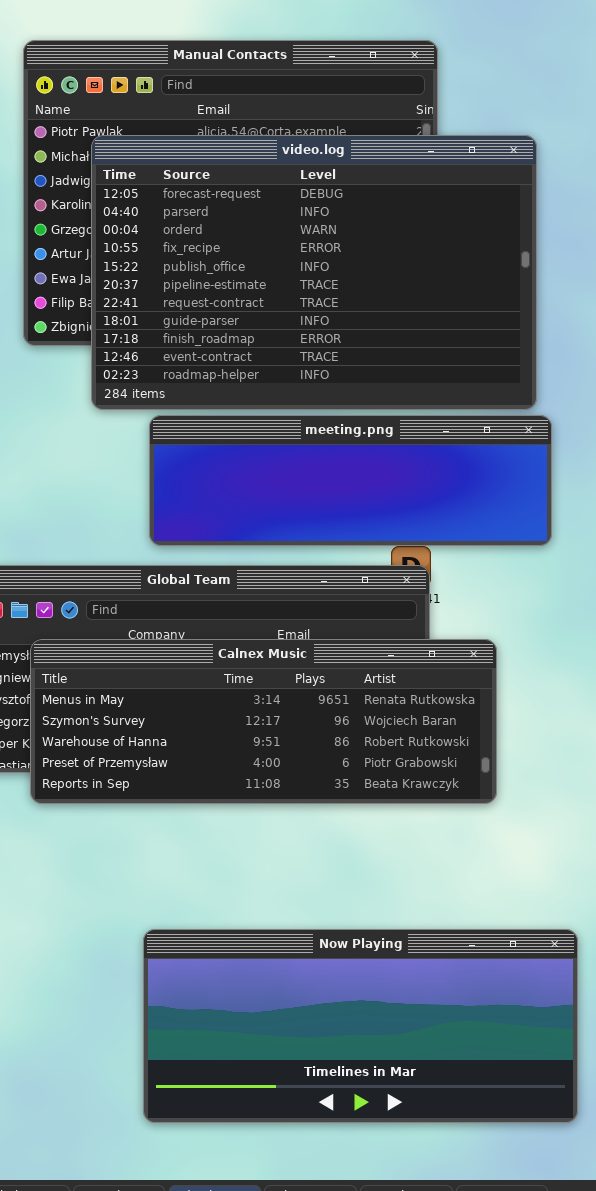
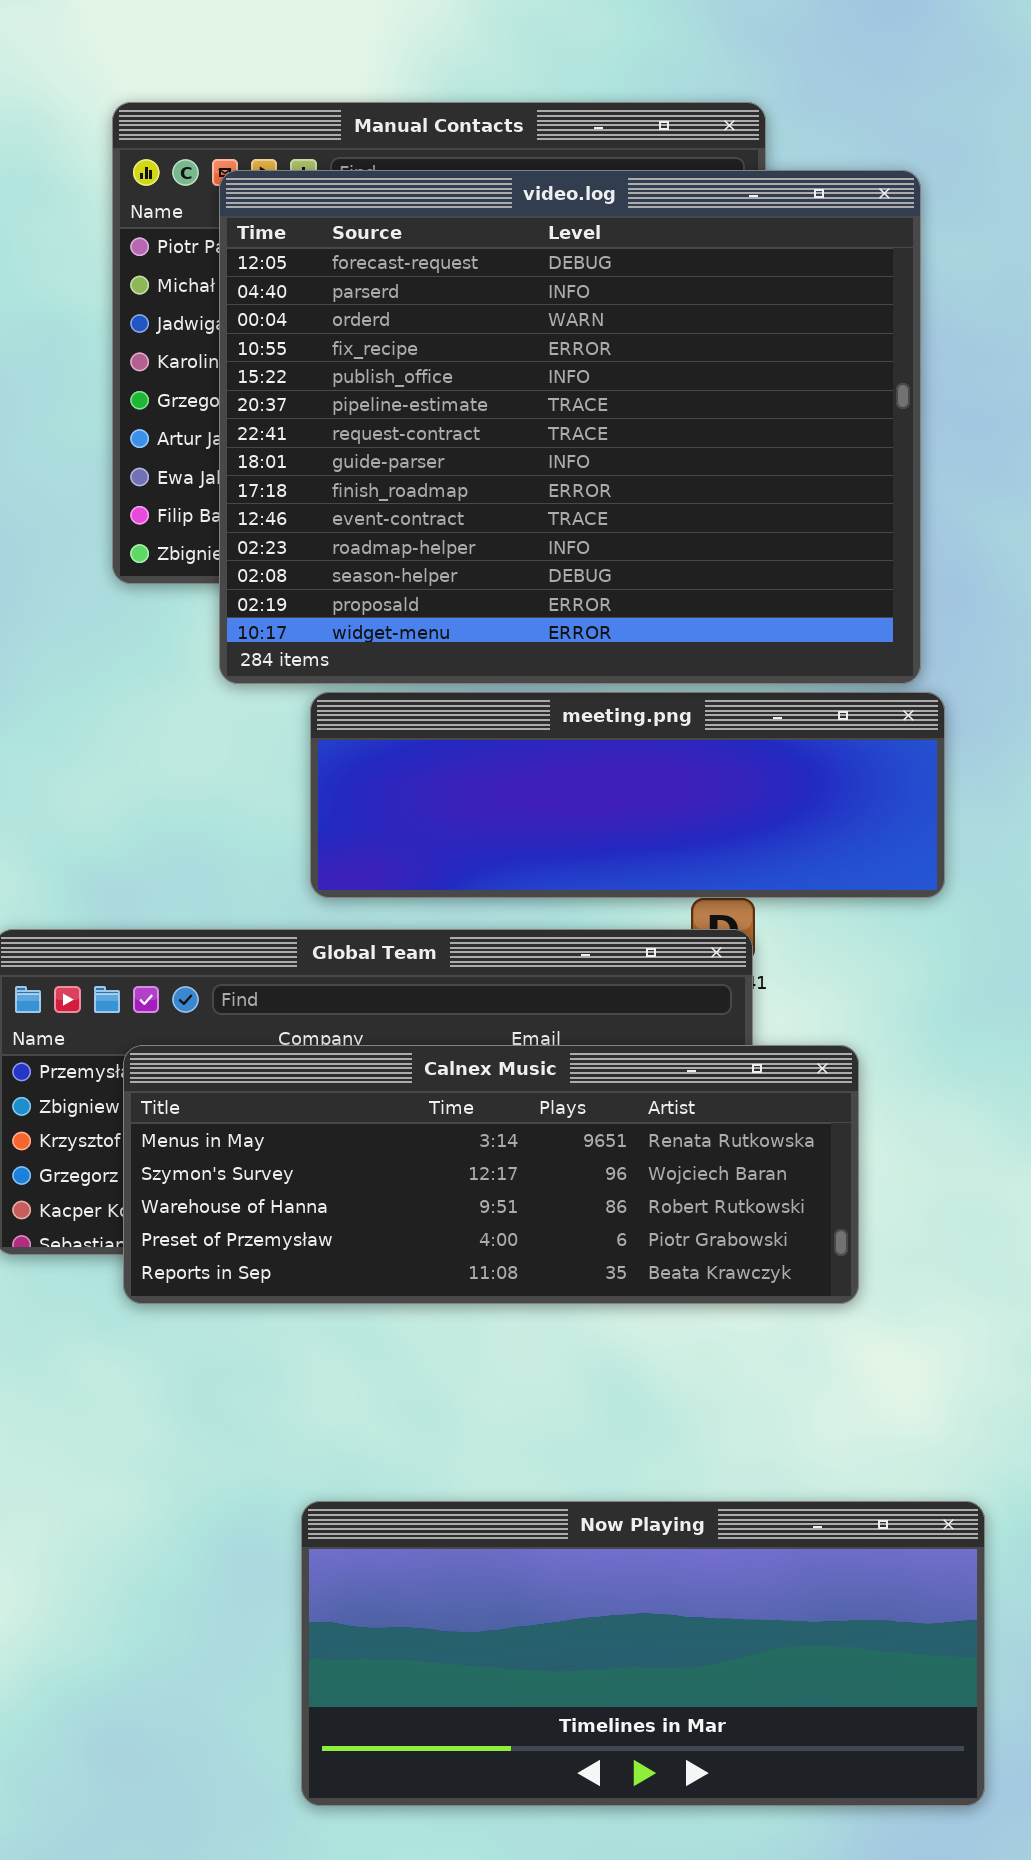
video.log: [91,135,537,410] -> [219,170,921,684], resized

